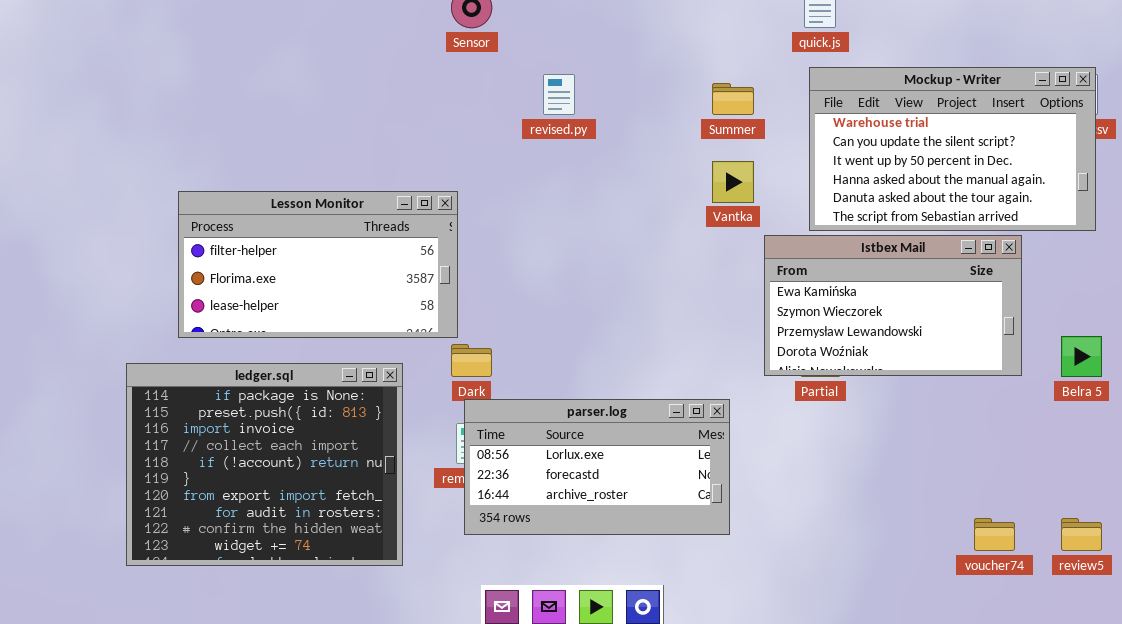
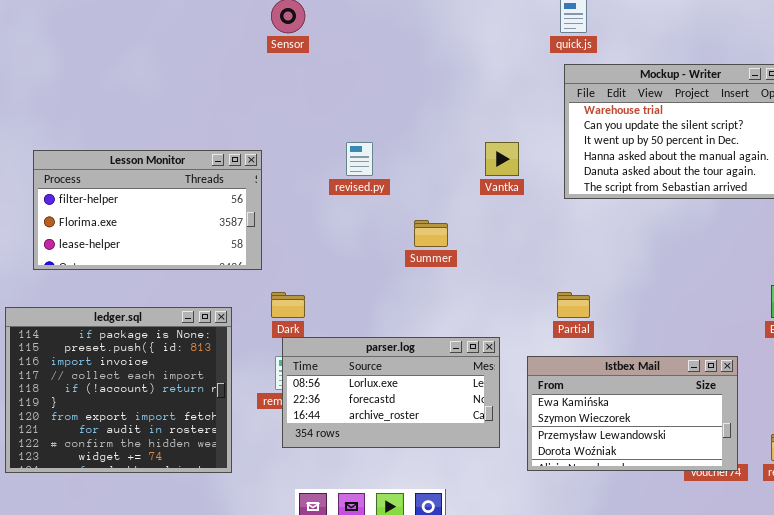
revised.py: [543,74,575,115] -> [346,142,373,176], moved
Summer: [712,83,754,115] -> [414,220,448,247], moved
Lesson Monitor: [178,191,458,338] -> [33,150,262,270], moved
Istbex Mail: [764,235,1022,376] -> [527,356,738,471], moved

